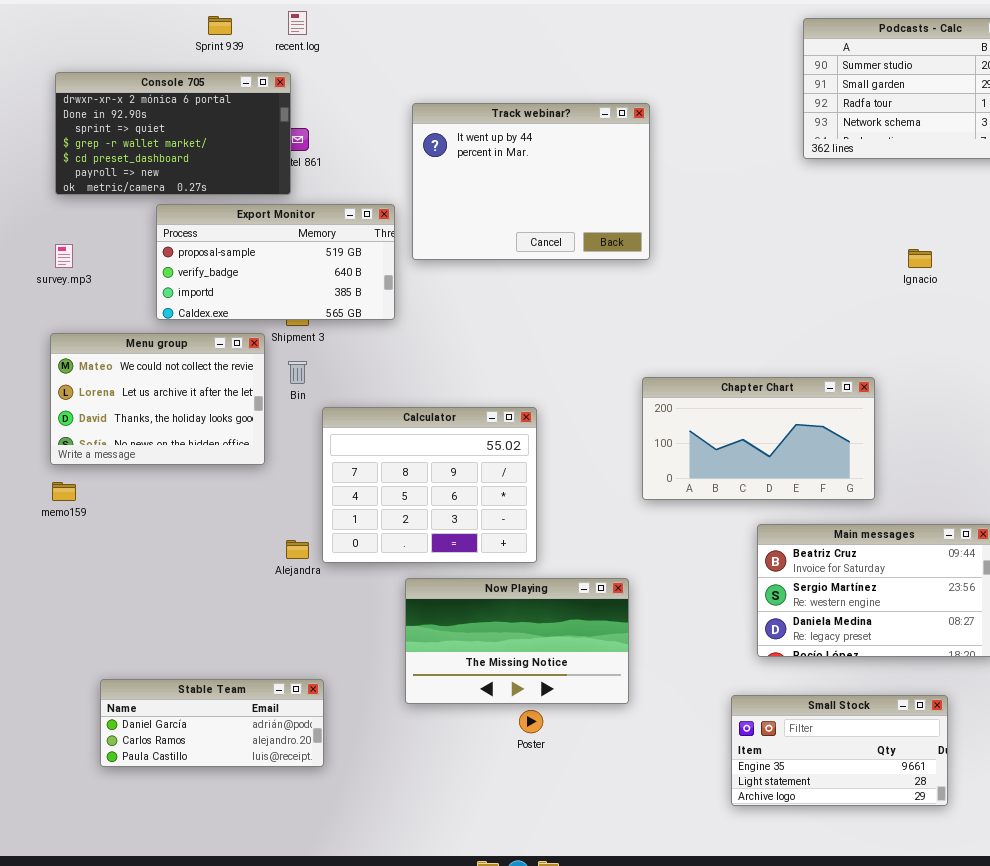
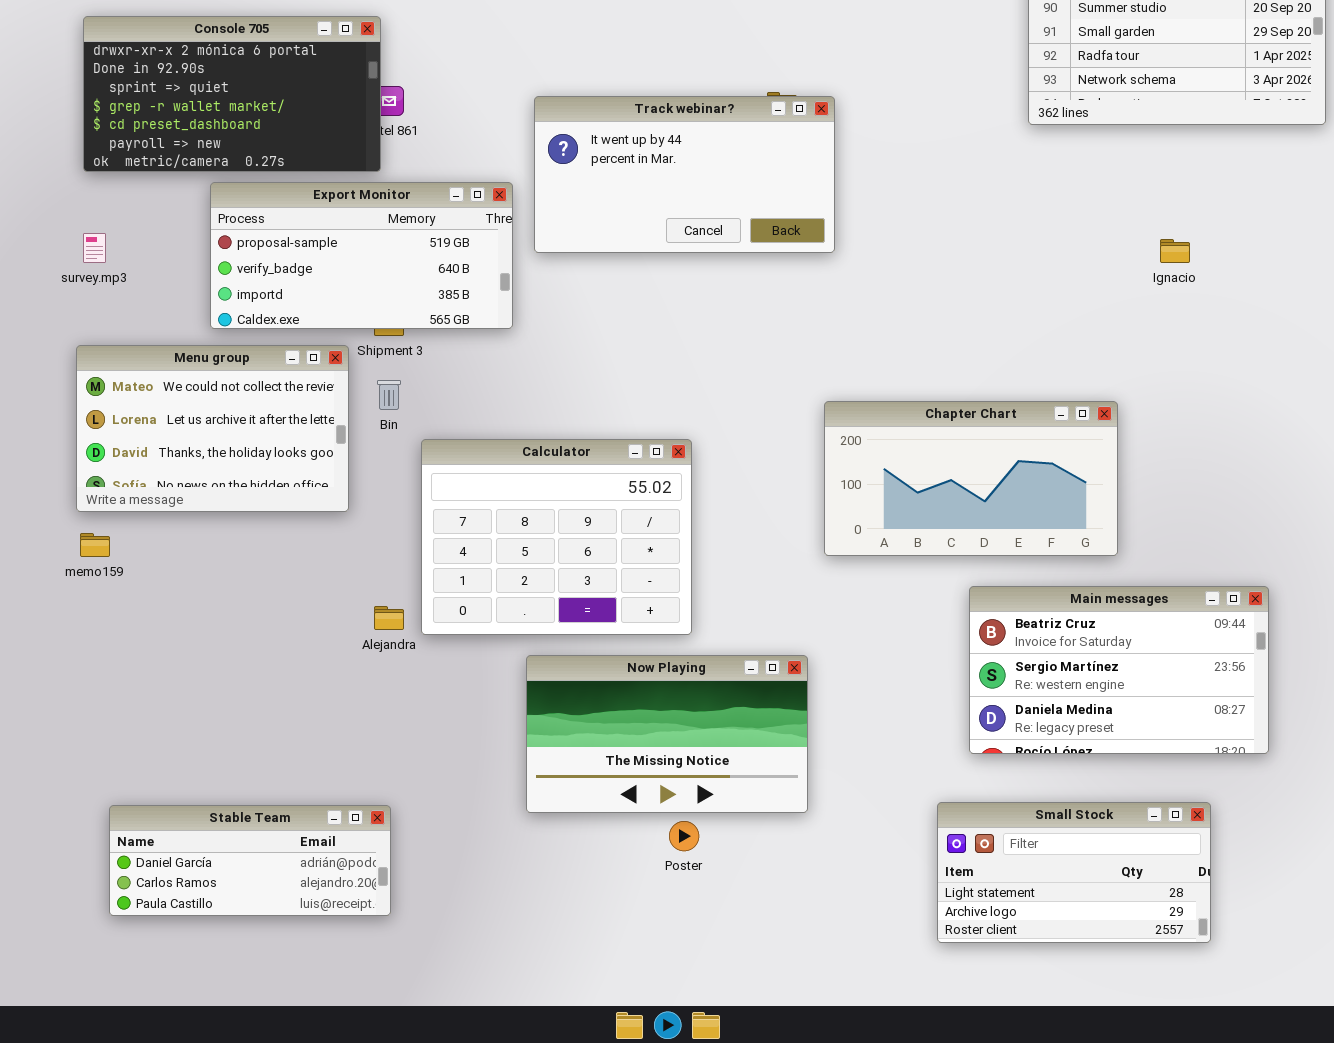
Track webinar?: [412,103,650,260] -> [534,96,835,253], resized
Stable Team: [100,679,324,767] -> [109,805,391,916], moved
Small Stock: [731,695,948,806] -> [937,802,1211,943], scrolled down 1 row

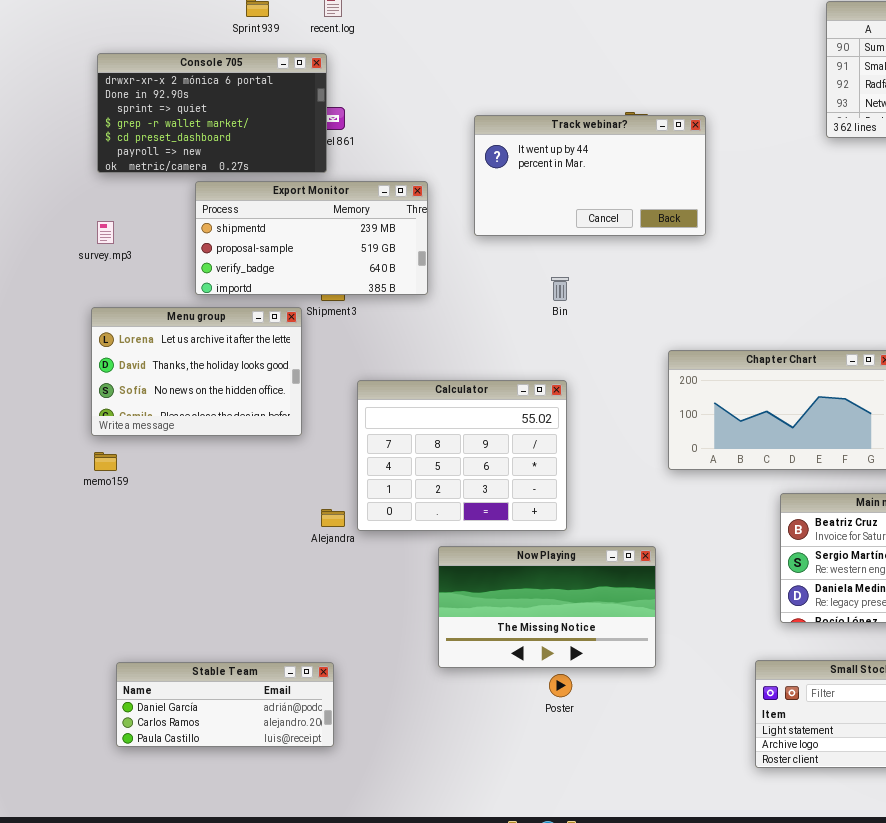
Track webinar?: [534,96,835,253] -> [474,115,706,236], moved
Export Monitor: [210,182,513,329] -> [195,181,428,295], scrolled up 1 row
Menu group: [76,345,349,512] -> [91,307,302,436], scrolled down 1 row
Bin: [377,380,401,410] -> [551,277,569,301], moved

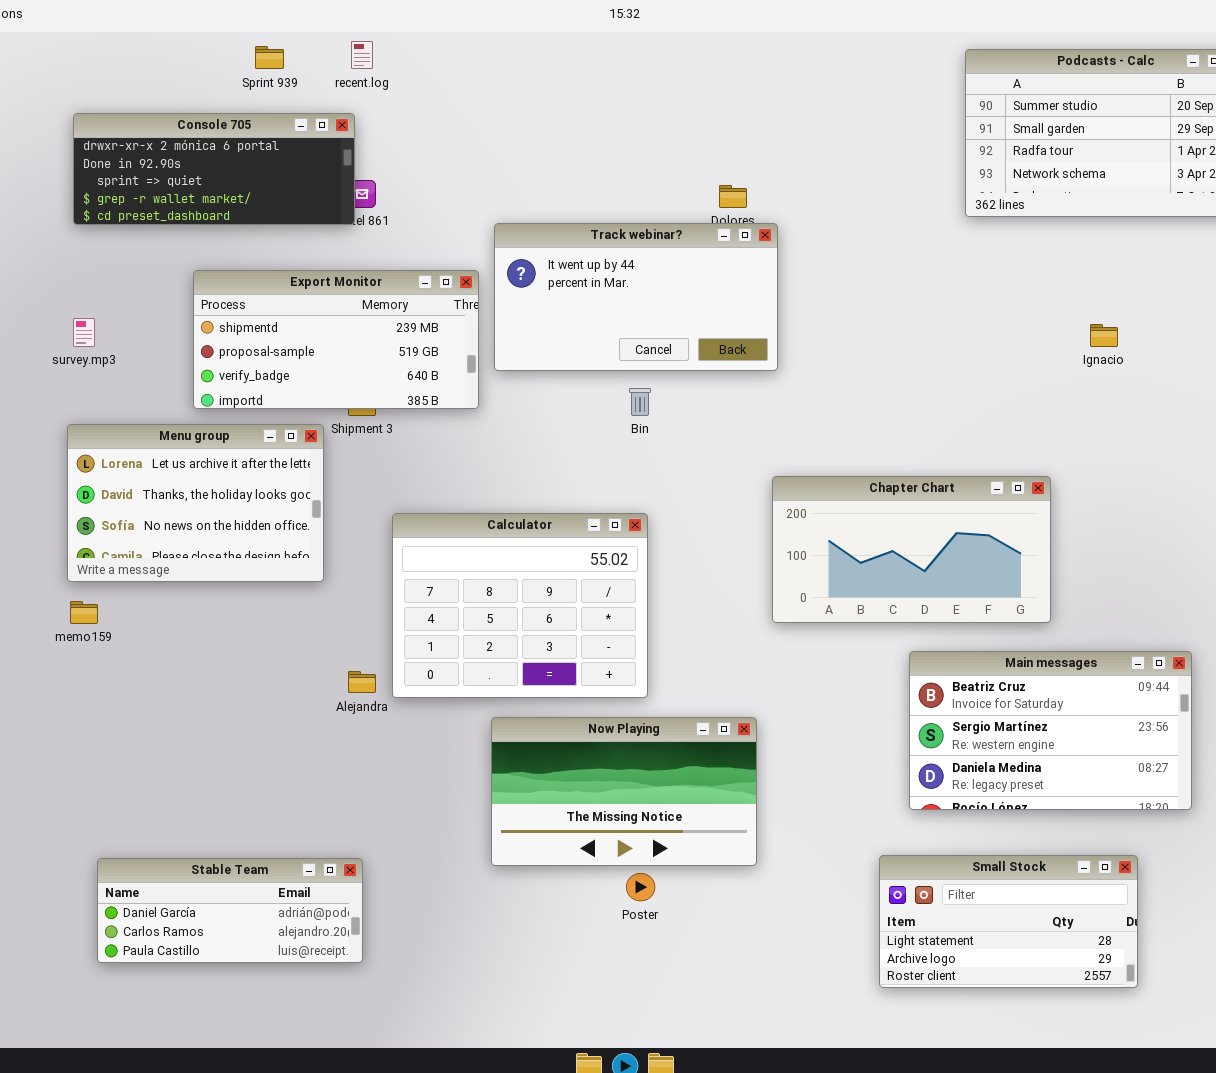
Console 705: [97,53,327,173] -> [73,113,355,225], resized
Track webinar?: [474,115,706,236] -> [494,223,778,371], moved

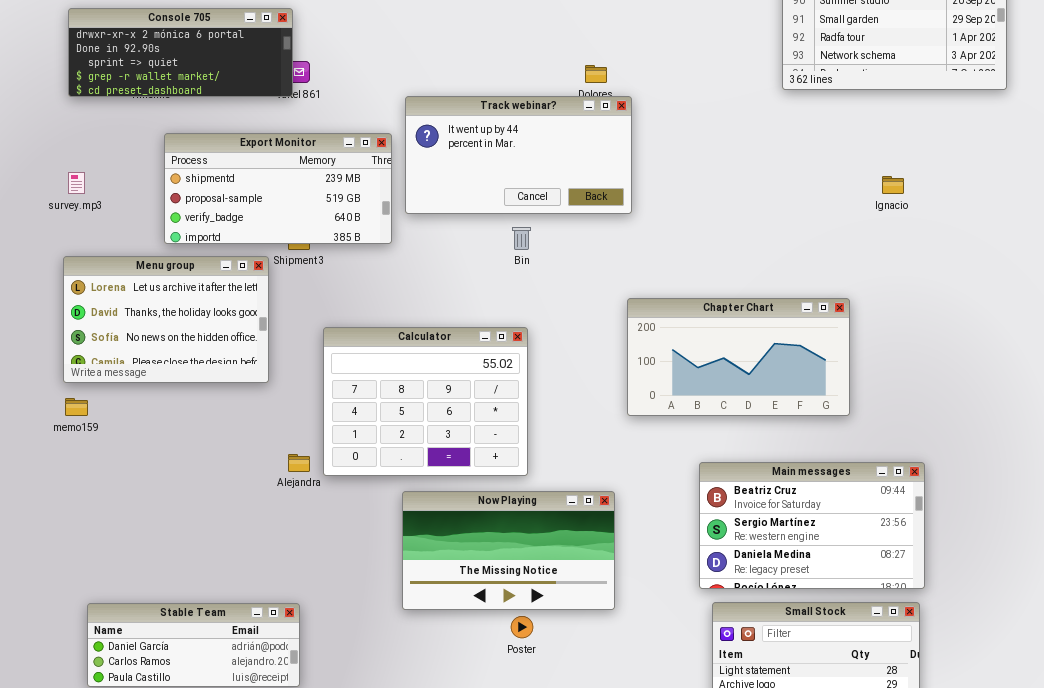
Main messages: [909,651,1192,810] -> [699,462,925,589], moved

